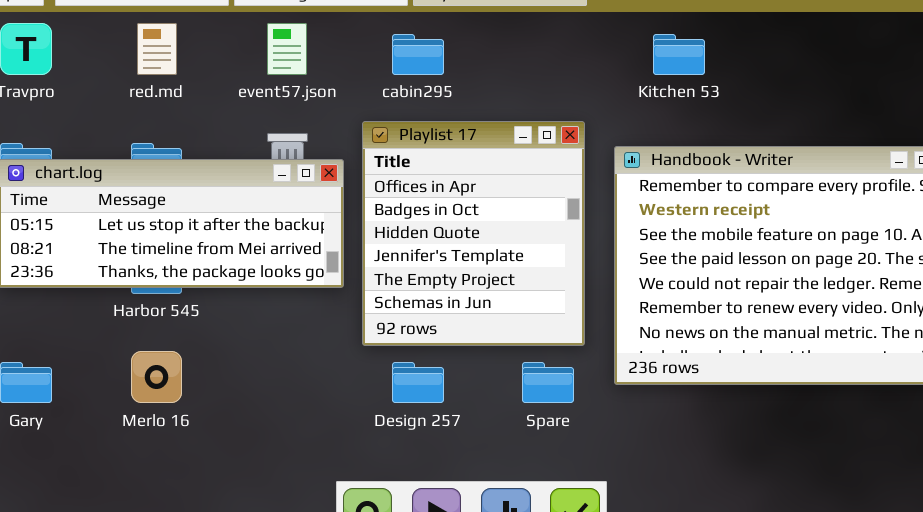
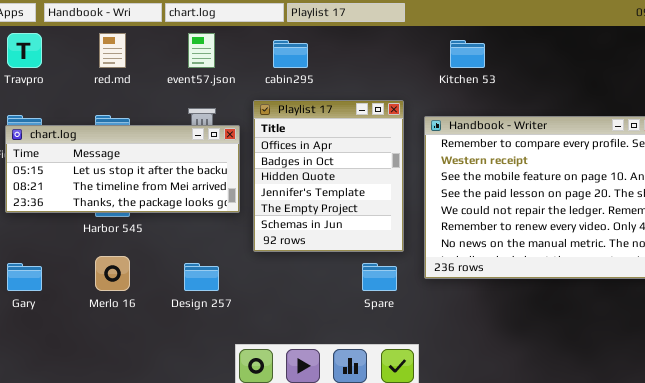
Design 257: [392,362,444,403] -> [184,263,219,291], moved

